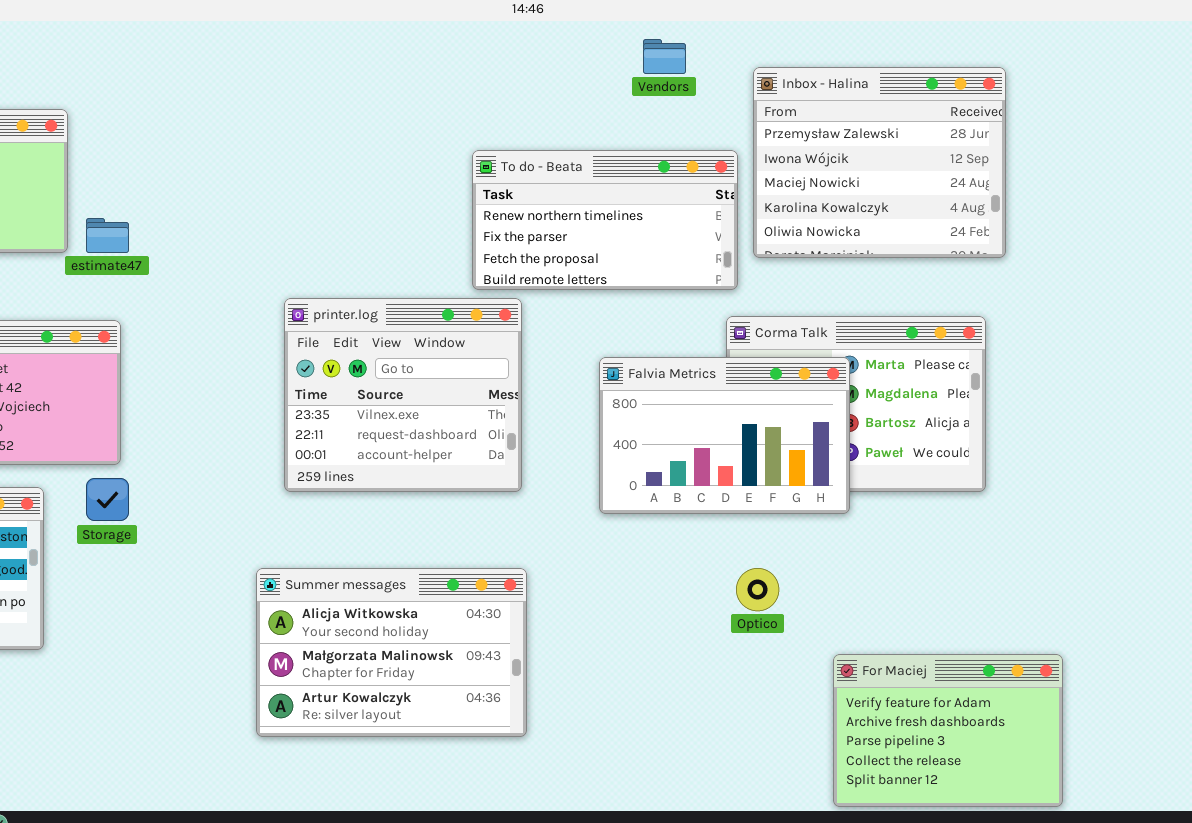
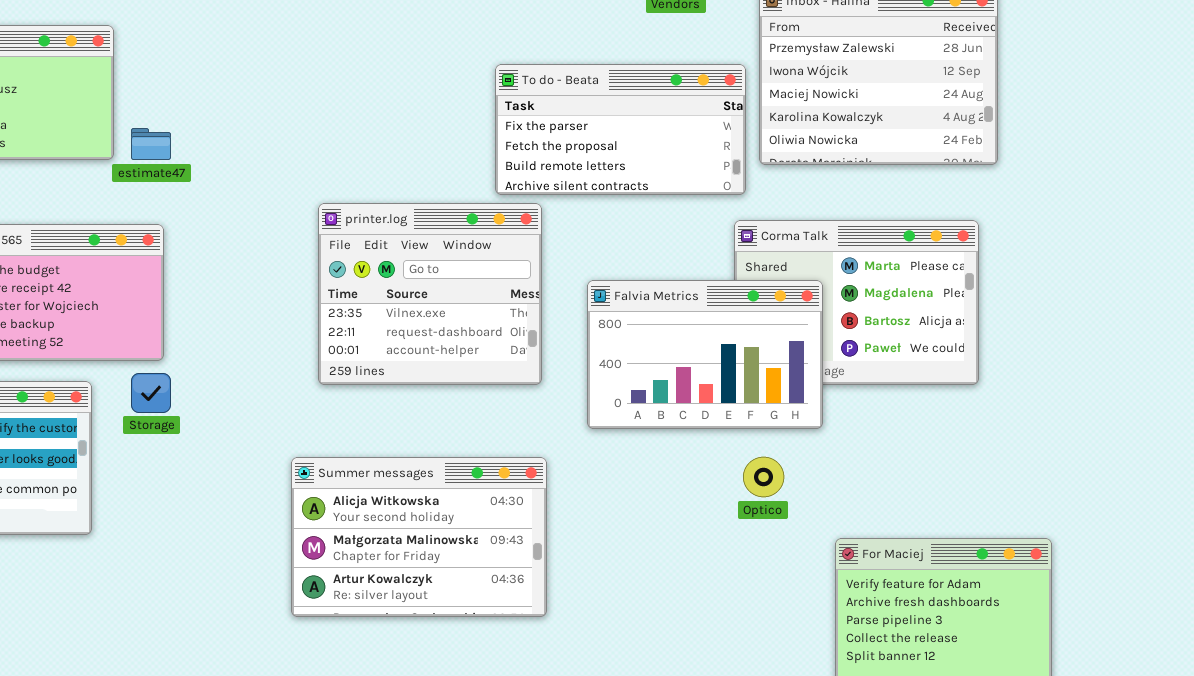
To do - Beata: [472,150,738,290] -> [495,64,746,195], scrolled down 1 row
Falvia Metrics: [599,357,850,514] -> [587,280,823,429], moved

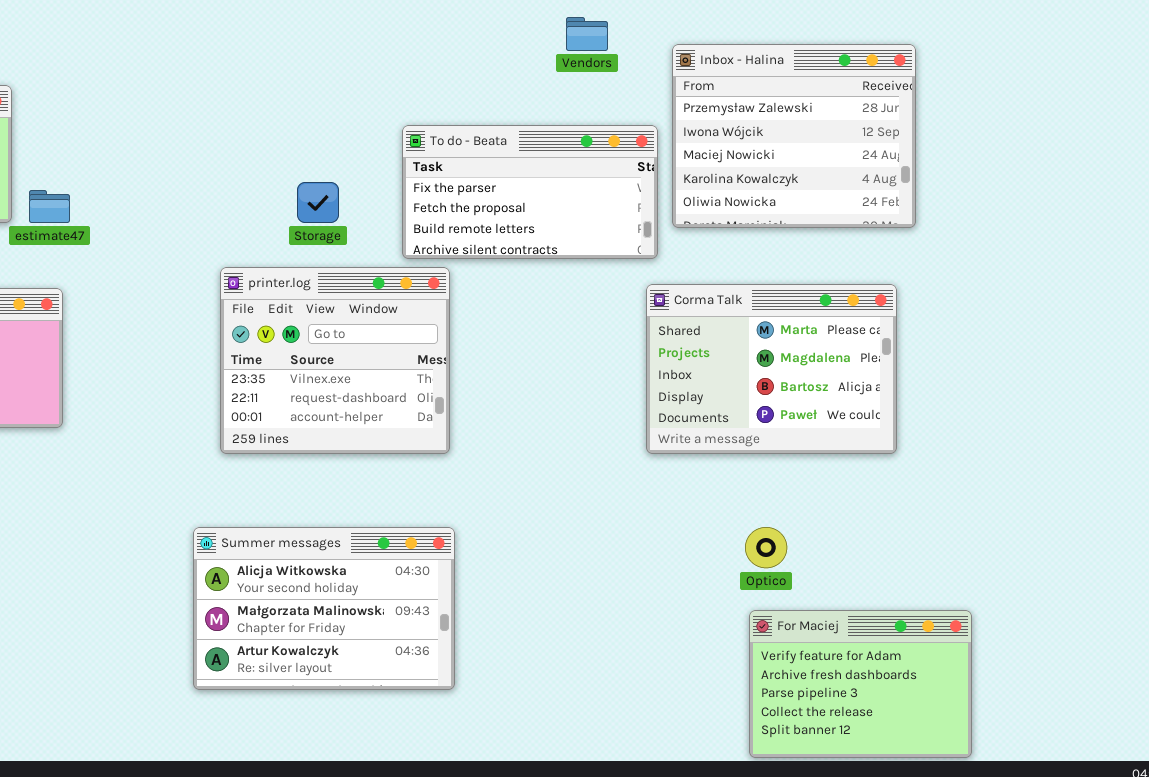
Falvia Metrics: [587,280,823,429] -> none, closed
Storage: [131,373,171,413] -> [297,182,339,223], moved
Optico: [743,457,784,497] -> [745,527,787,568], moved

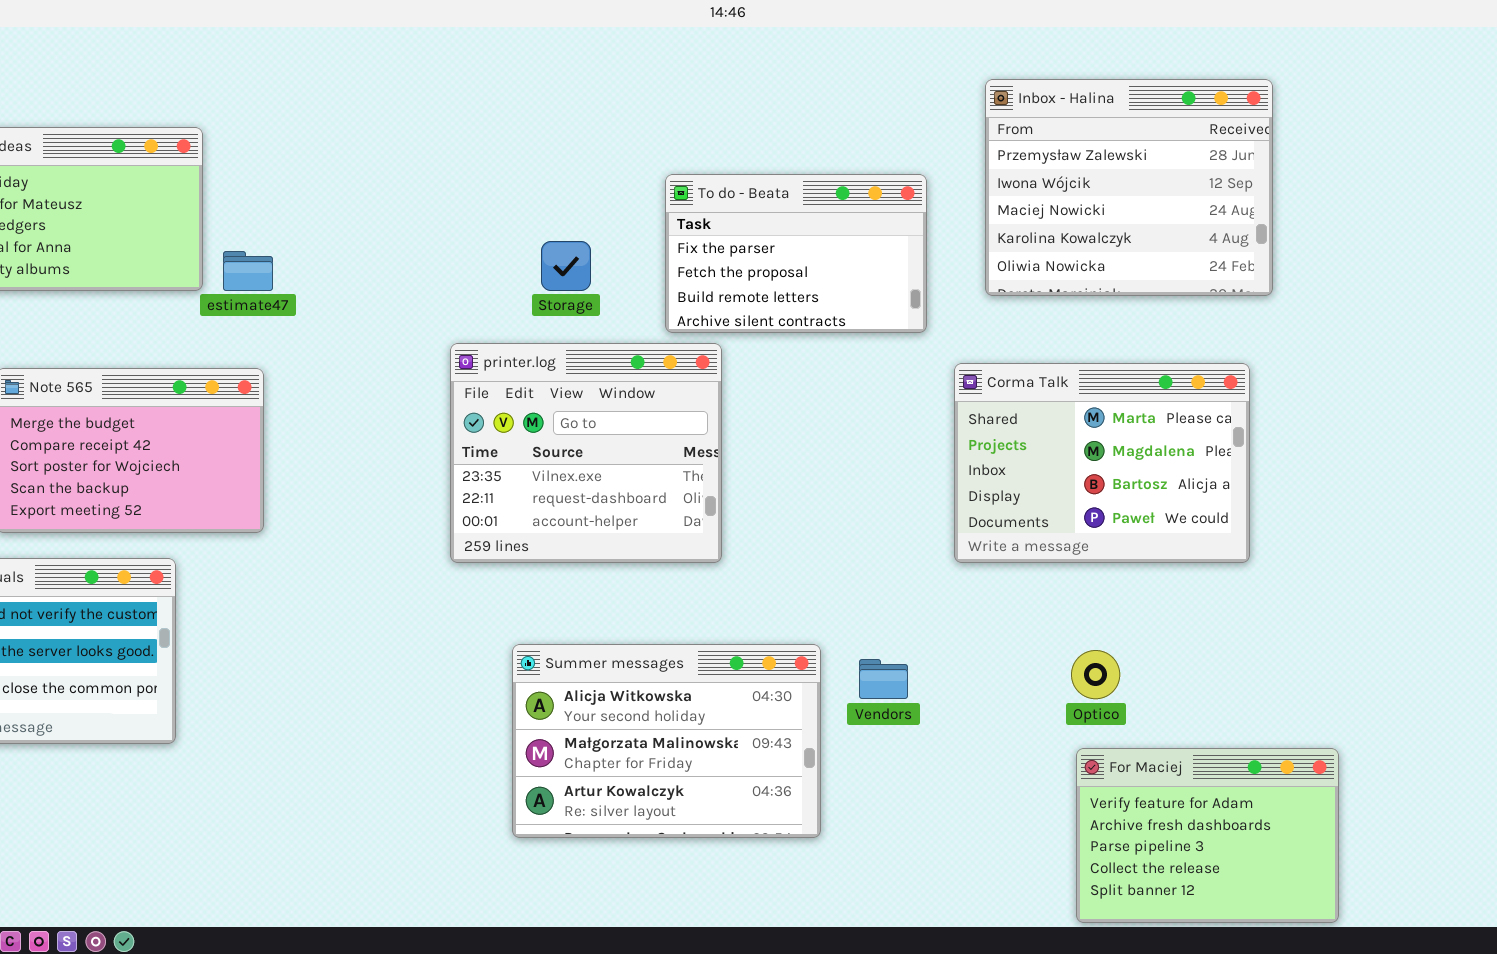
Vendors: [566,17,608,51] -> [859,659,908,699], moved
To do - Beata: [402,125,658,259] -> [665,174,927,333], resized
Summer messages: [193,527,455,690] -> [512,644,821,838], moved

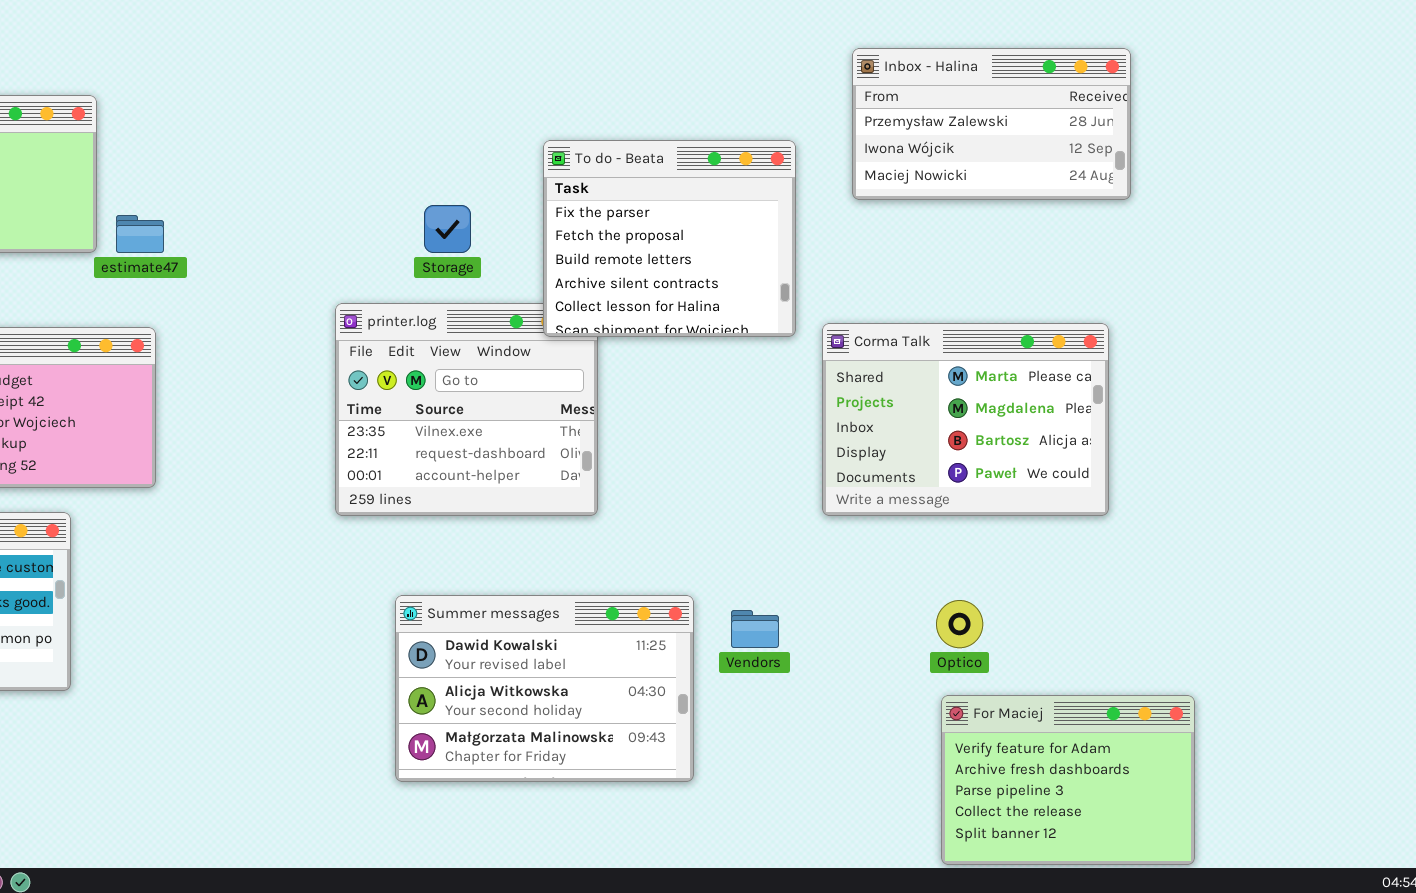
Inbox - Halina: [985,79,1273,296] -> [852,48,1131,200], resized
To do - Beata: [665,174,927,333] -> [543,140,796,337], resized
Summer messages: [512,644,821,838] -> [395,595,694,782], scrolled up 1 row

